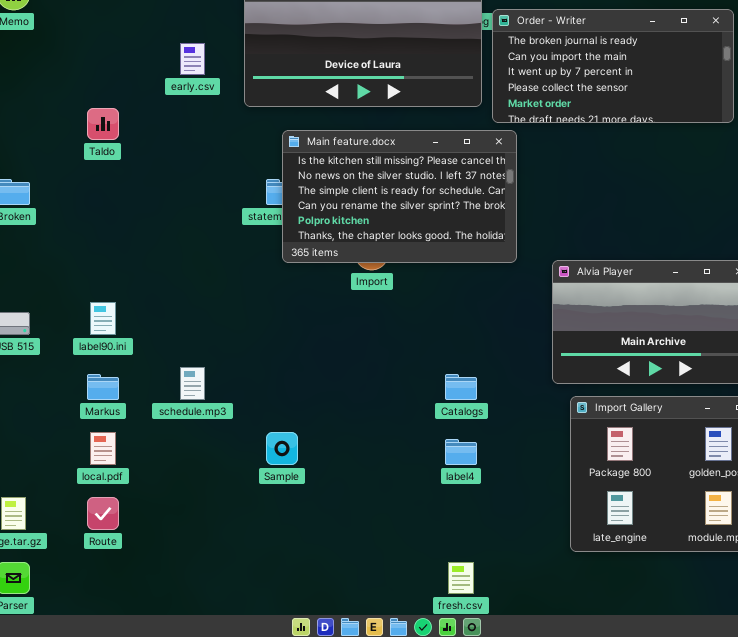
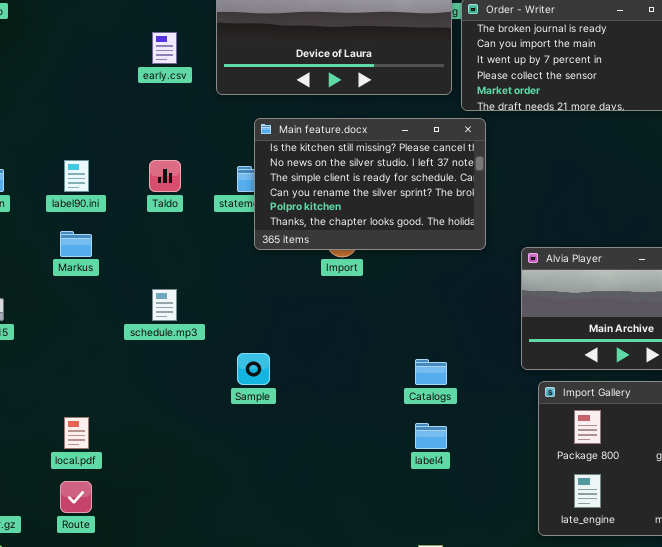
Taldo: [87,108,119,140] -> [149,160,181,192], moved
label90.ini: [90,302,116,335] -> [64,160,89,192], moved
schedule.mp3: [180,367,205,400] -> [152,289,177,321], moved
Markus: [87,374,119,400] -> [60,231,92,257], moved
Sample: [266,432,298,465] -> [237,353,270,385], moved

